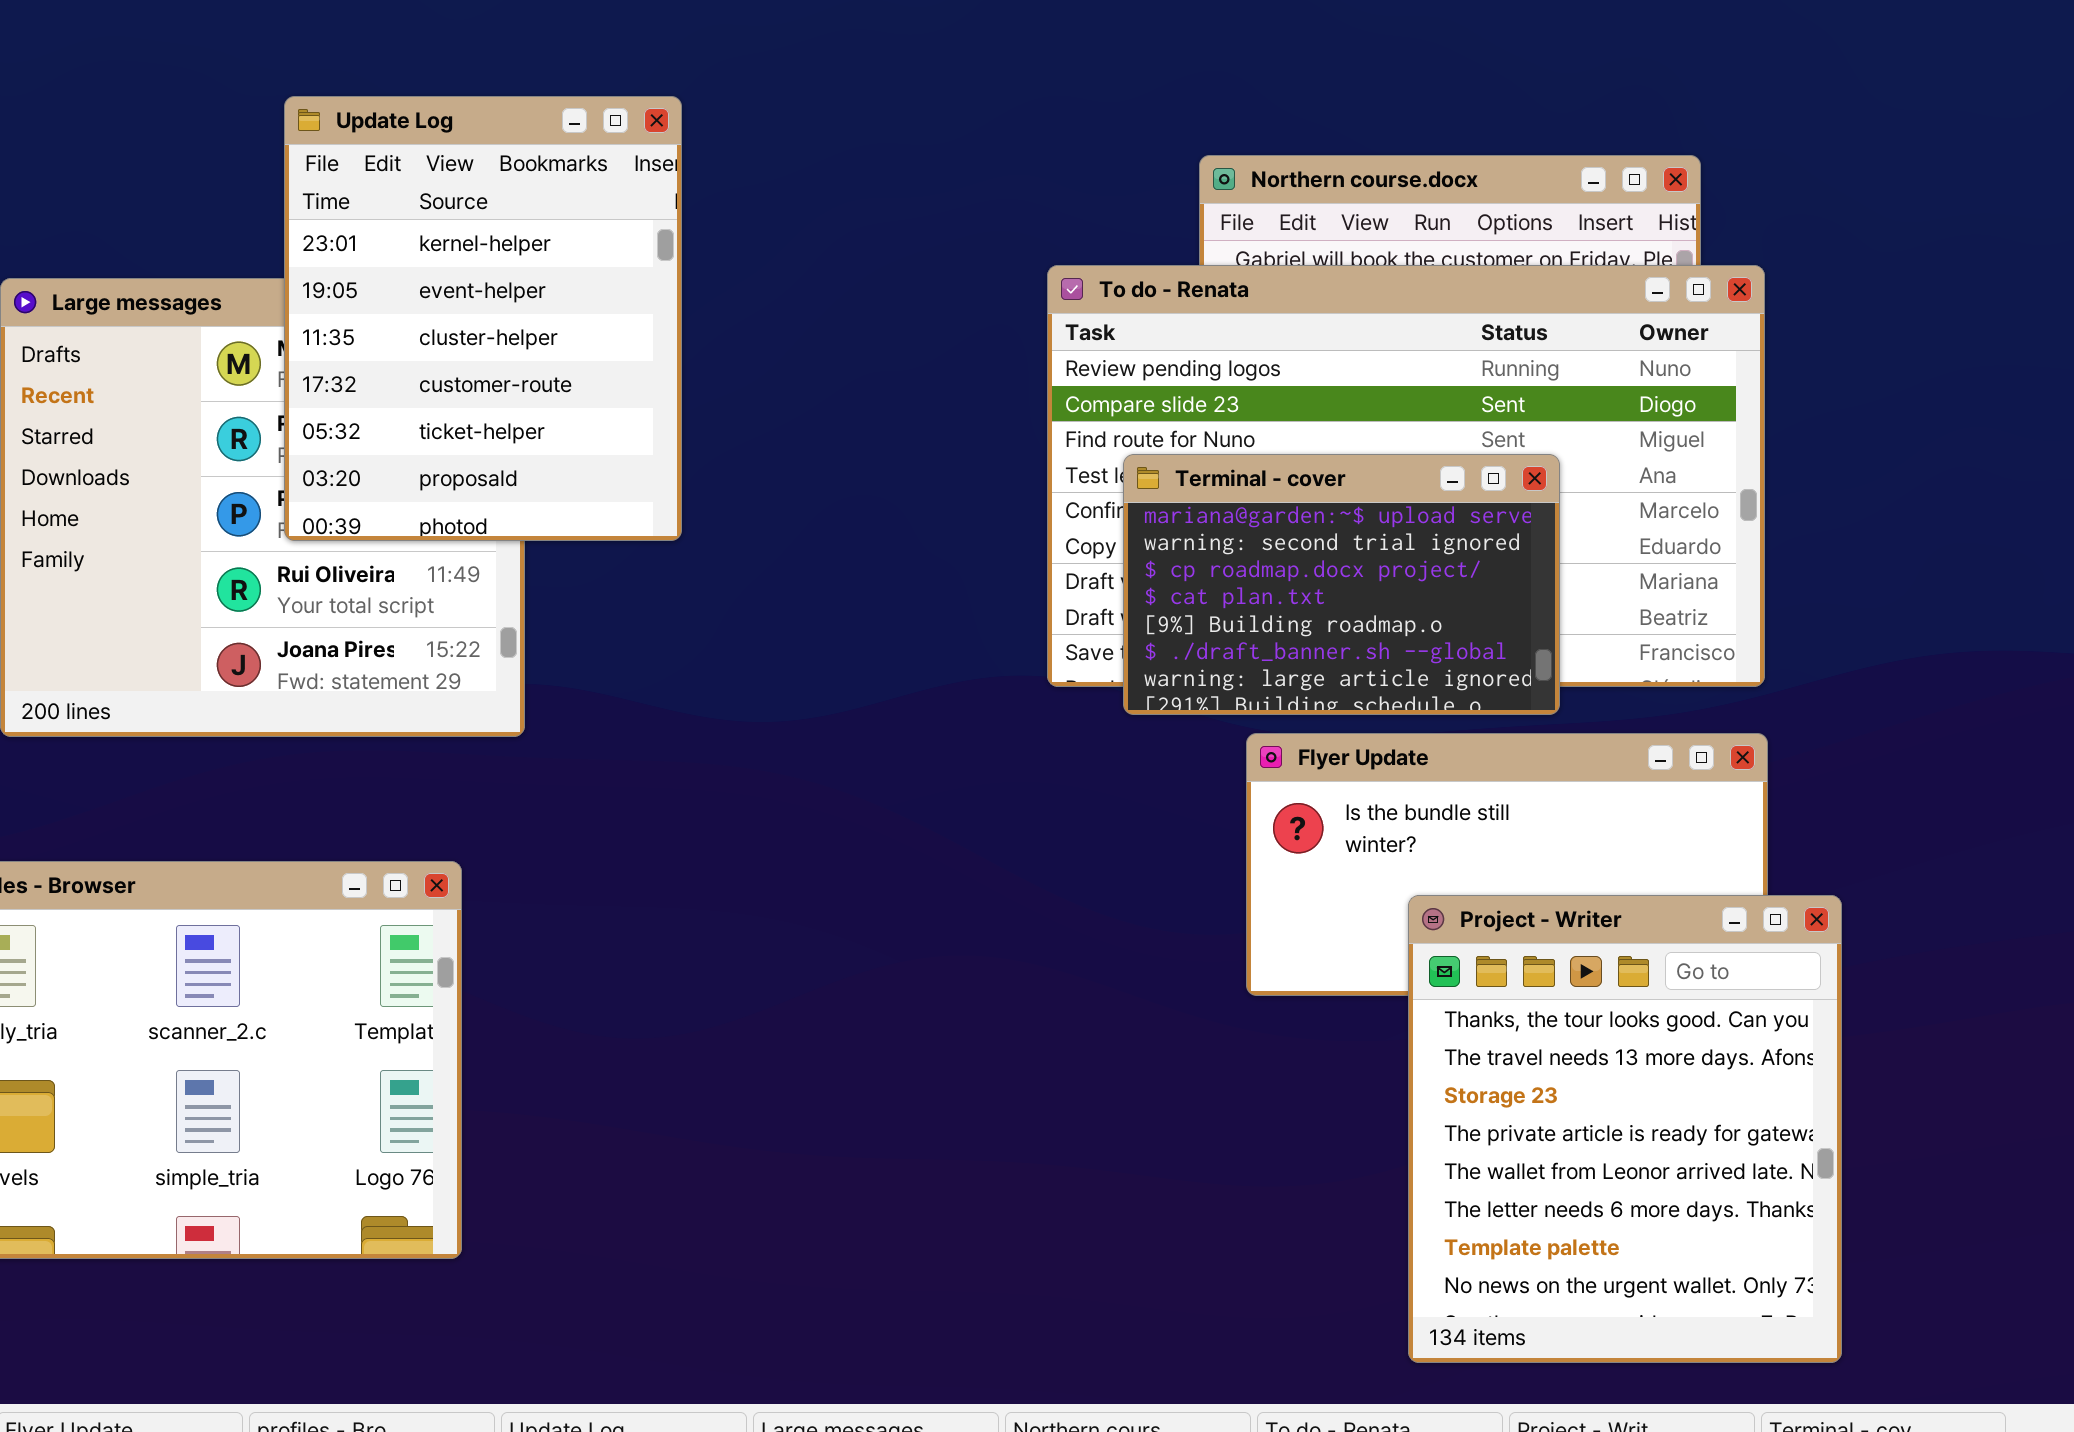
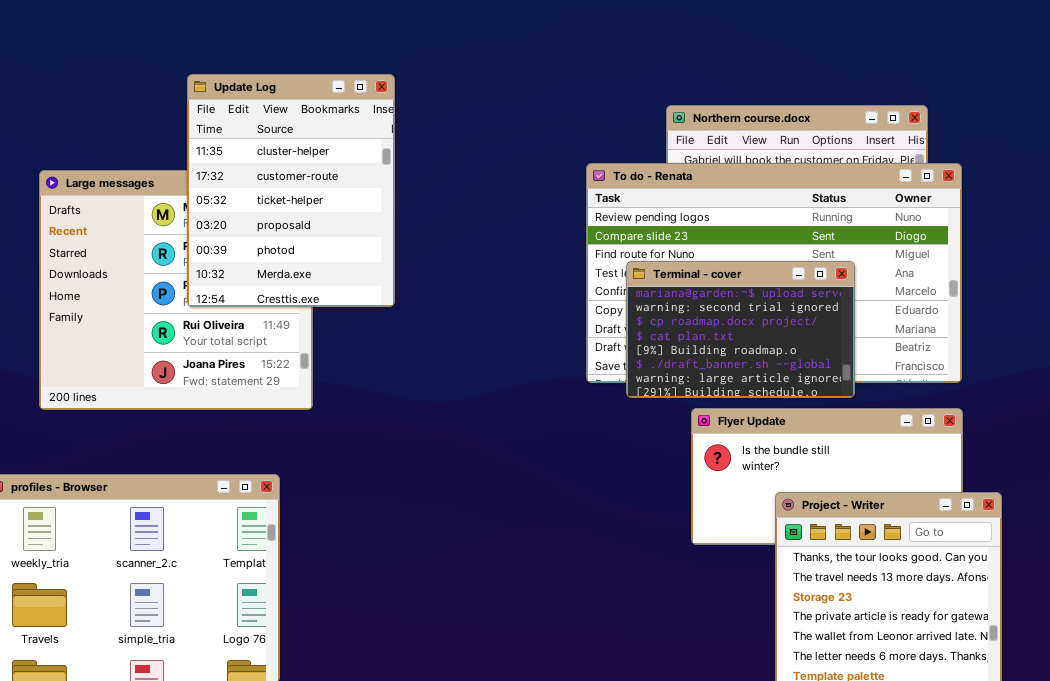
Update Log: [284,96,682,541] -> [187,74,395,307], scrolled down 2 rows

